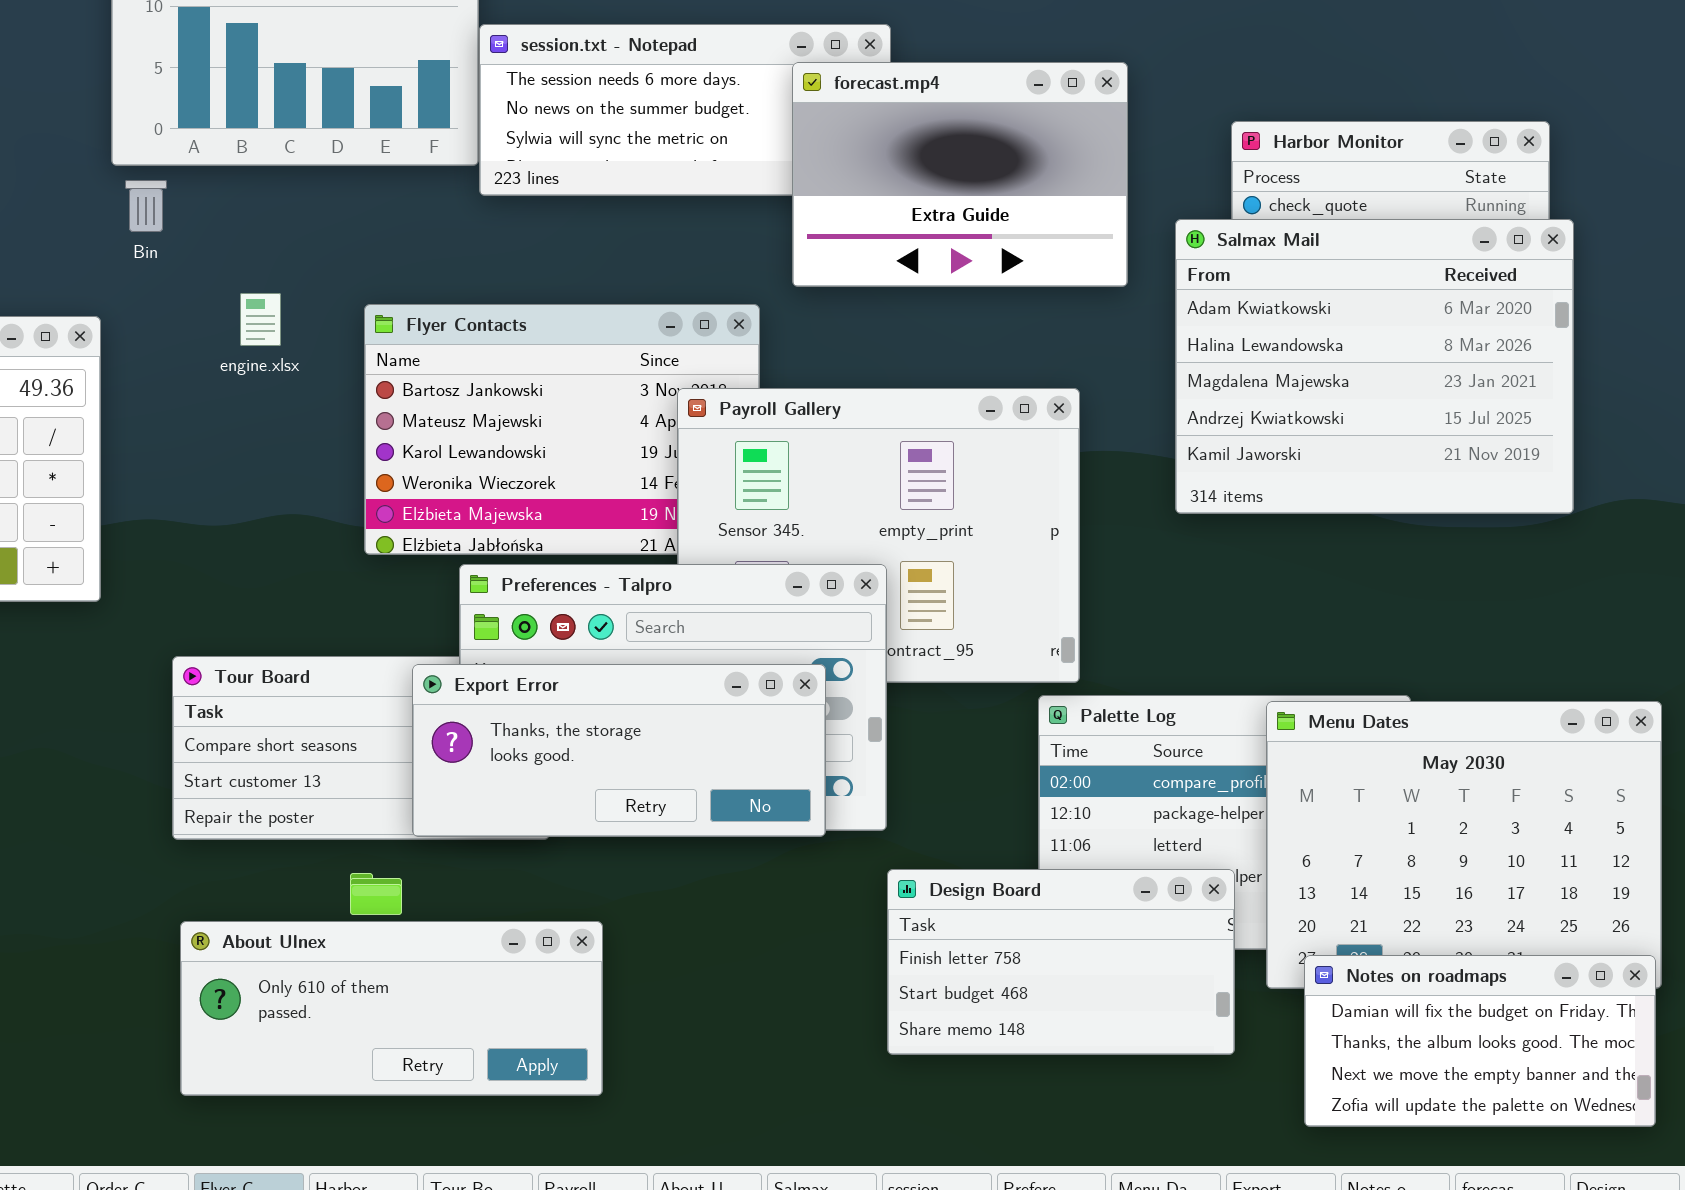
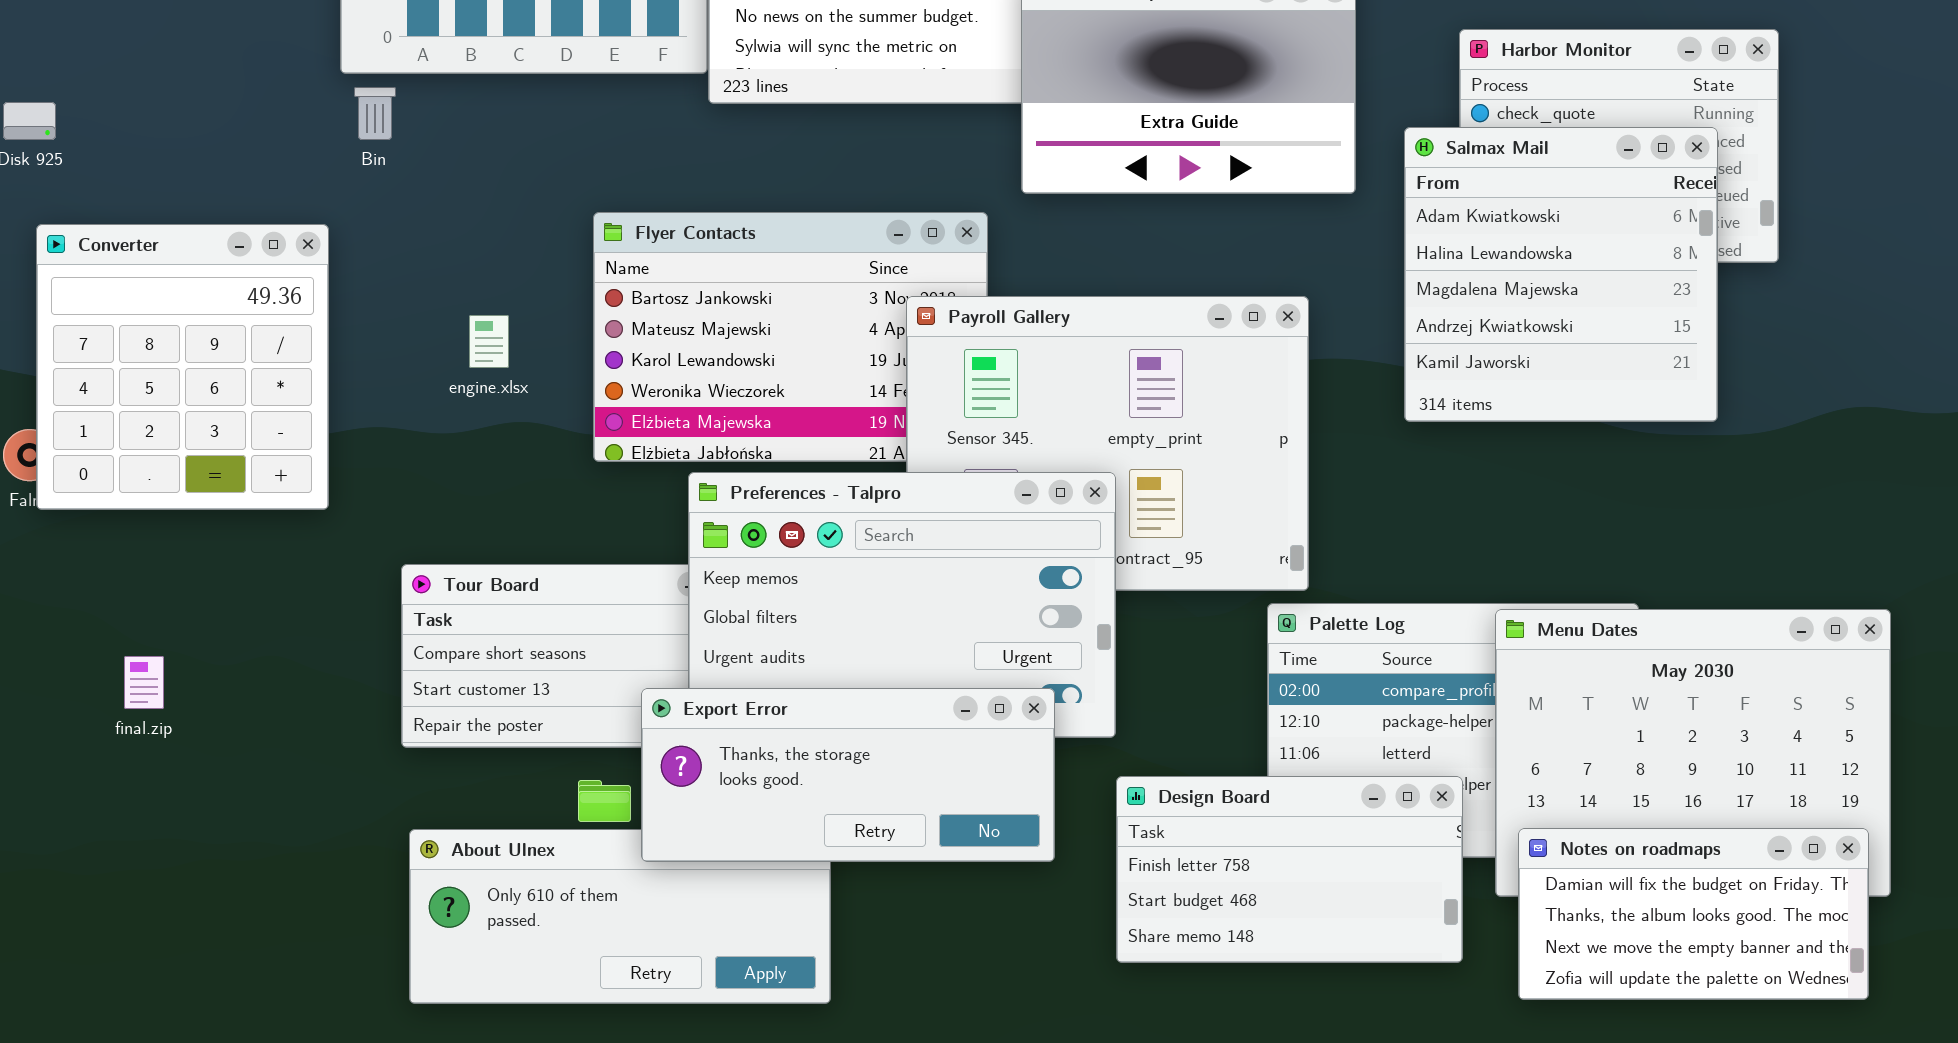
Salmax Mail: [1175,219,1574,514] -> [1404,127,1718,422], resized
engine.xlsx: [240,293,281,346] -> [469,315,509,368], moved
Export Error: [412,664,826,837] -> [641,688,1055,862], moved
Notes on roadmaps: [1304,955,1656,1127] -> [1518,828,1869,1000], moved

